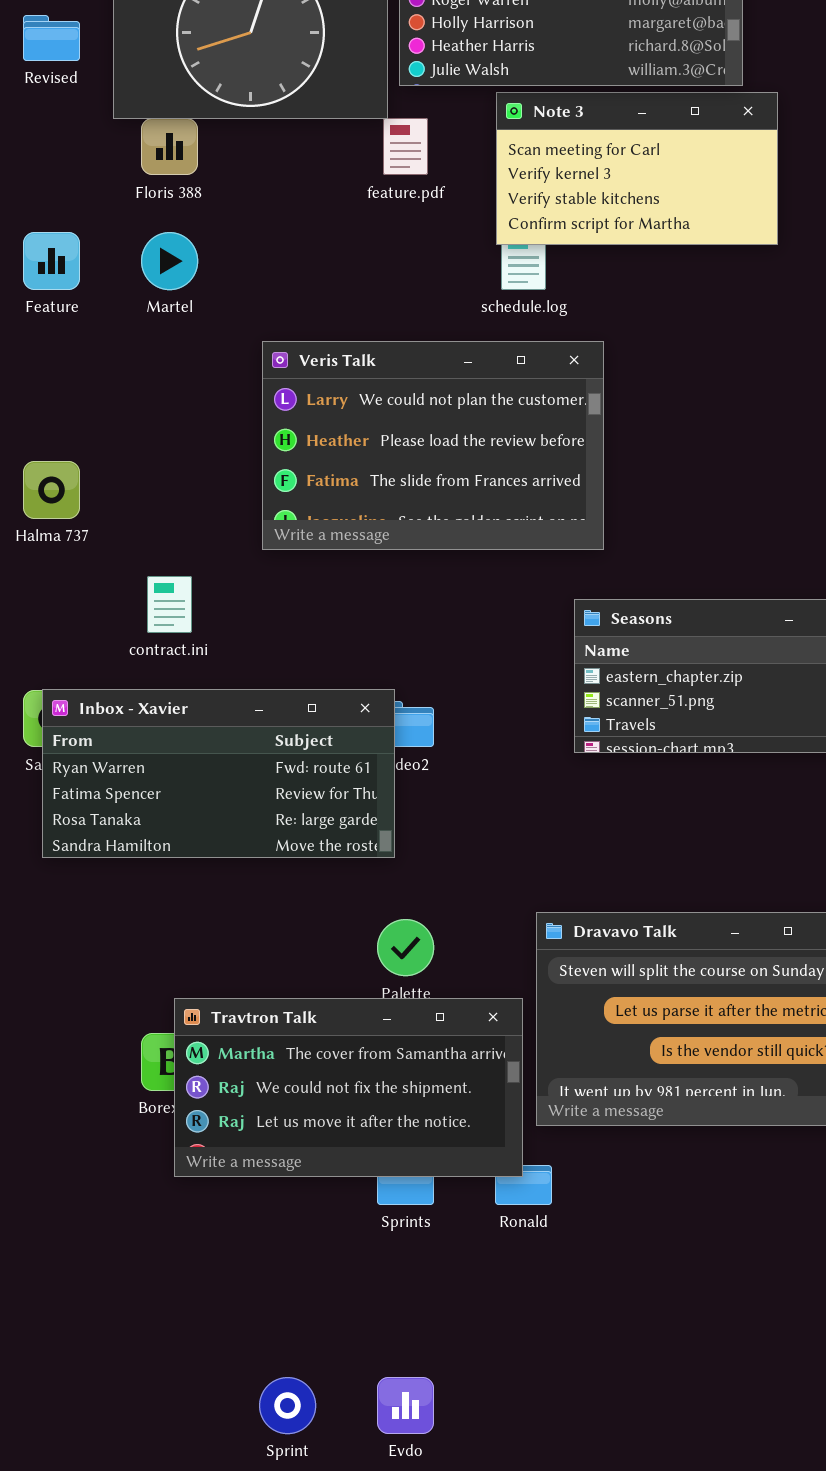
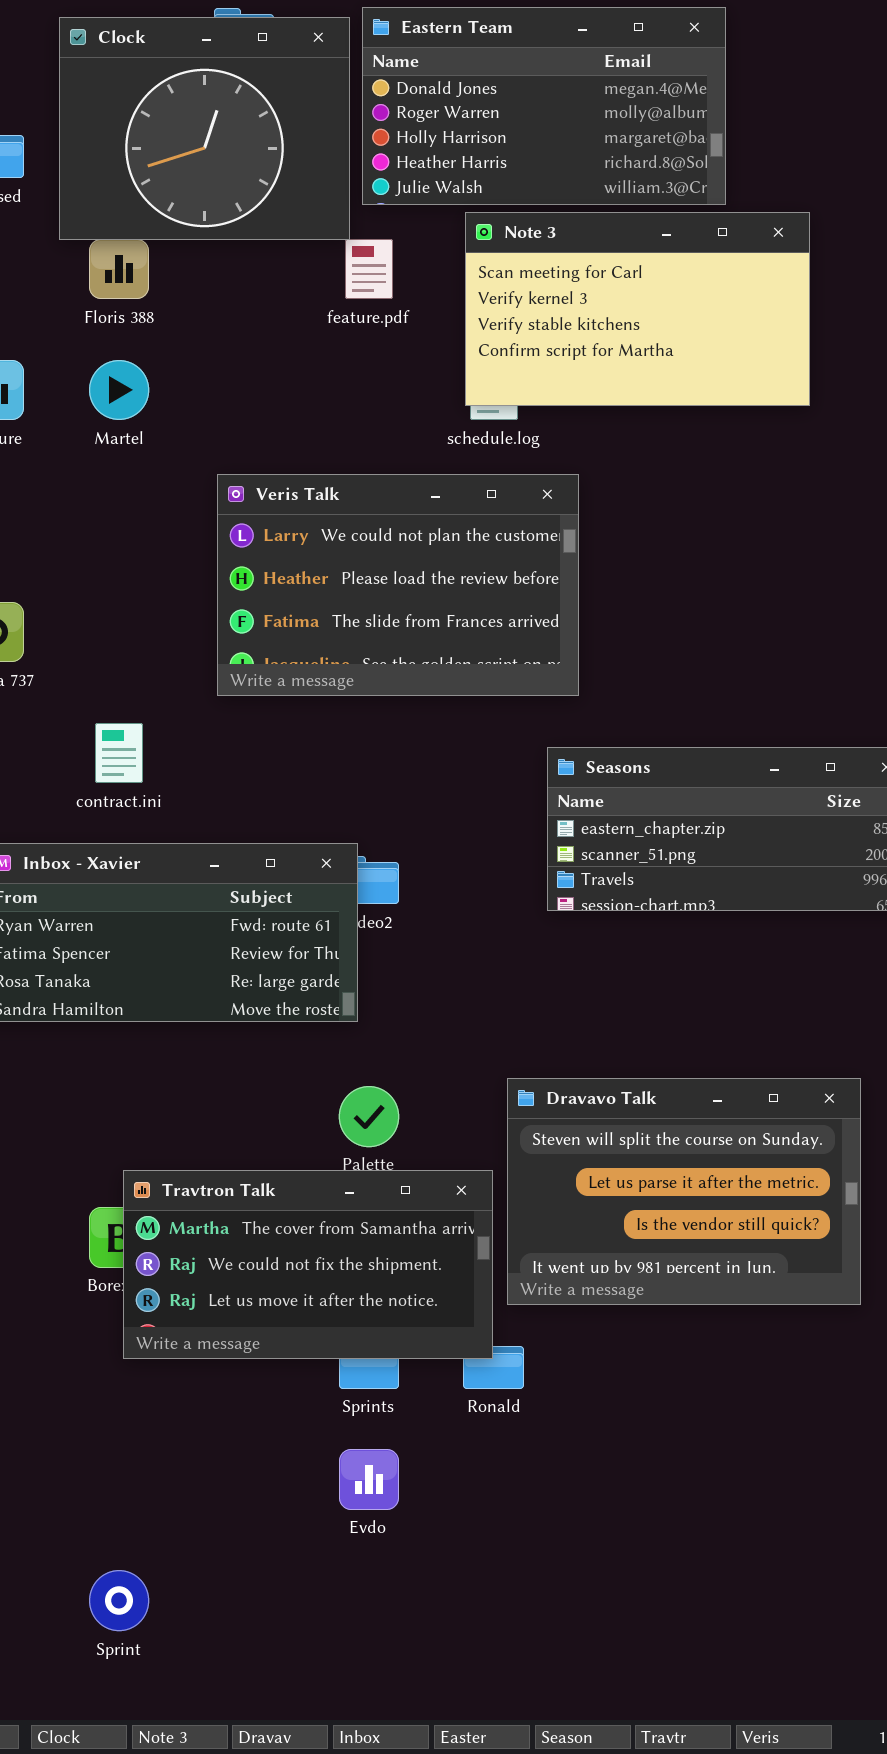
Note 3: [496,92,778,245] -> [465,212,810,406], resized
Sprint: [259,1377,316,1434] -> [89,1570,149,1631], moved
Evdo: [377,1377,434,1434] -> [339,1449,399,1510], moved

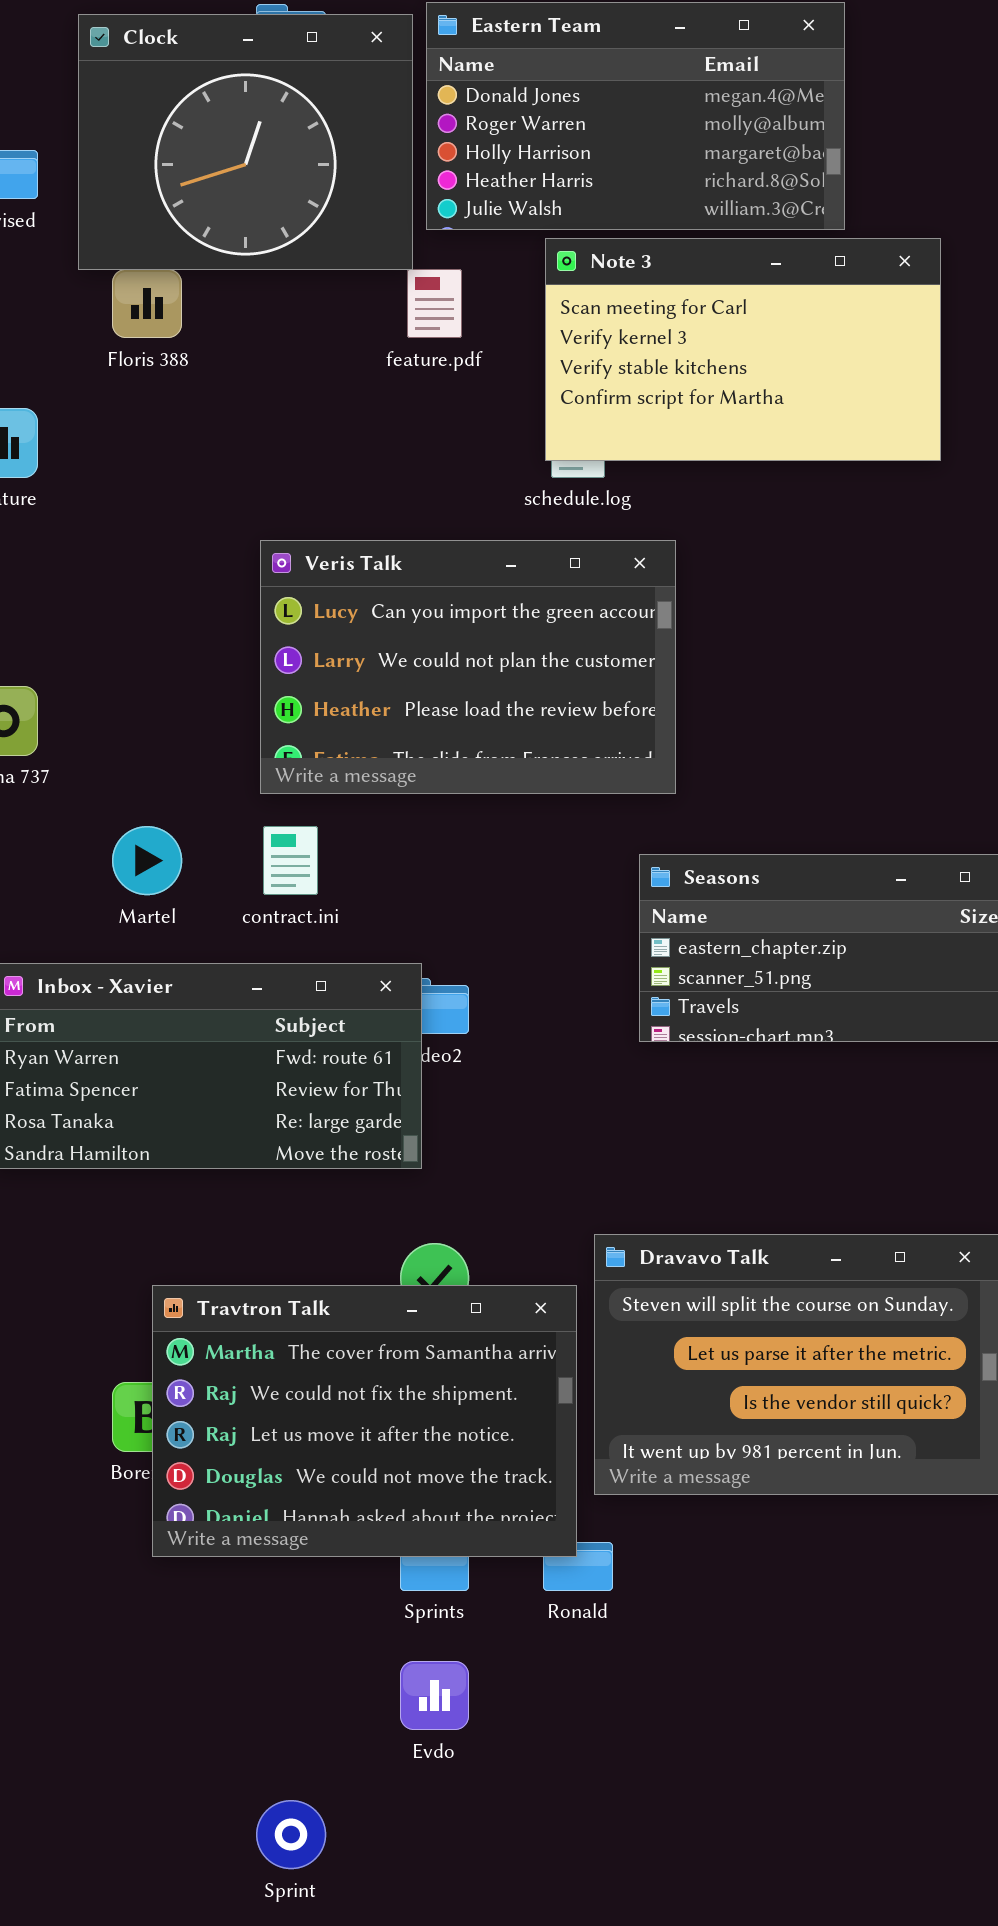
Martel: [89,360,149,420] -> [112,826,182,895], moved
Veris Talk: [217,474,579,696] -> [260,540,676,794], scrolled up 1 row
contract.ini: [95,723,143,783] -> [263,826,318,895], moved
Travtron Talk: [123,1170,493,1359] -> [152,1285,577,1557], resized
Sprint: [89,1570,149,1631] -> [256,1800,326,1869], moved

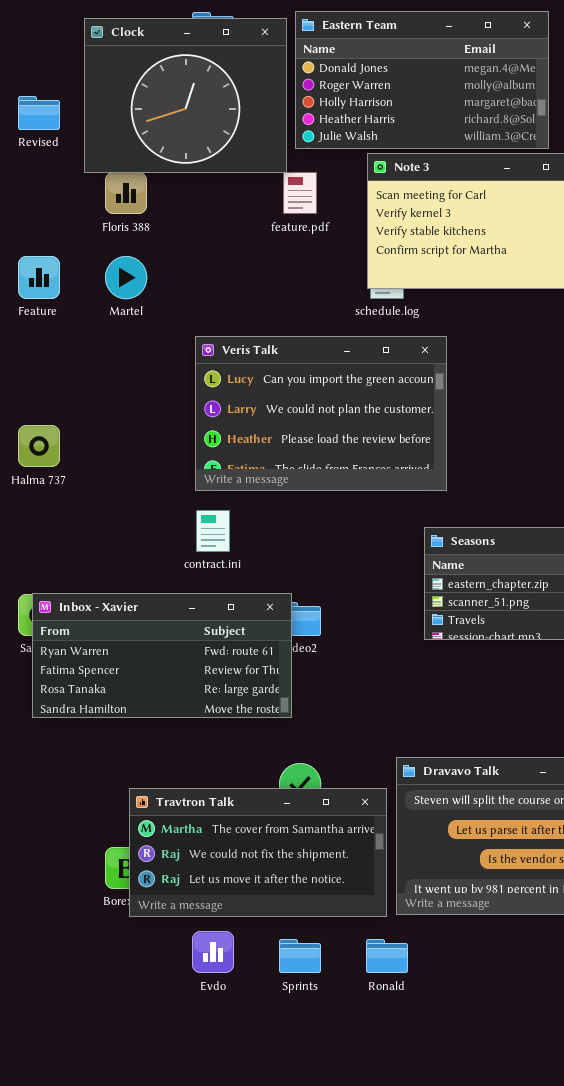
Martel: [112,826,182,895] -> [105,256,147,299], moved
Travtron Talk: [152,1285,577,1557] -> [129,788,387,917], resized
Evdo: [400,1661,469,1730] -> [192,931,234,973], moved

